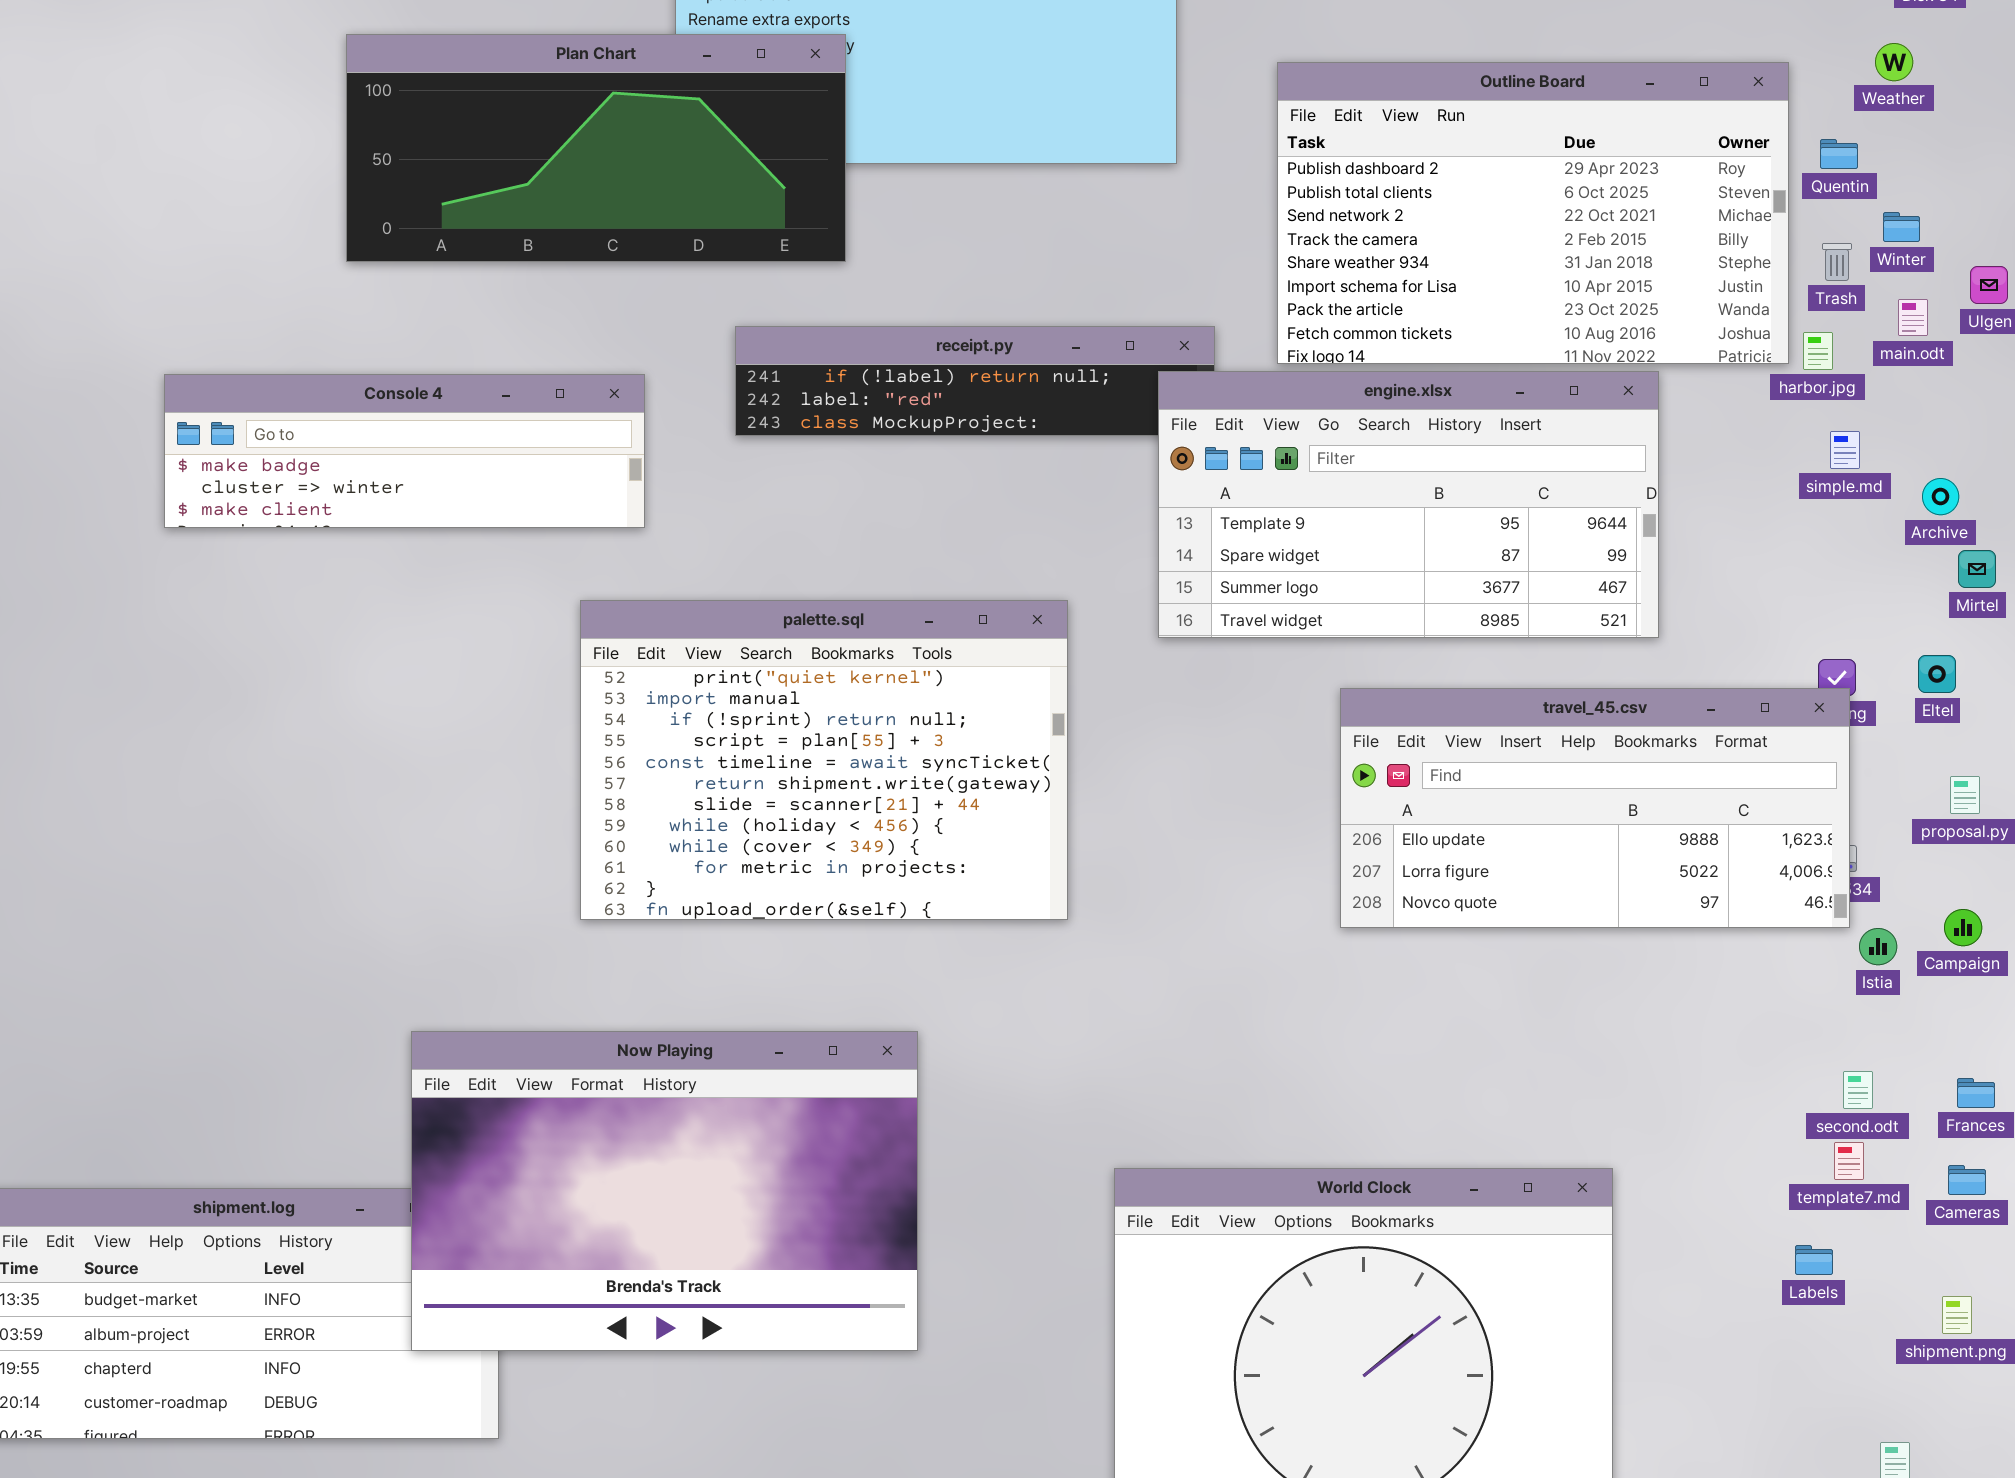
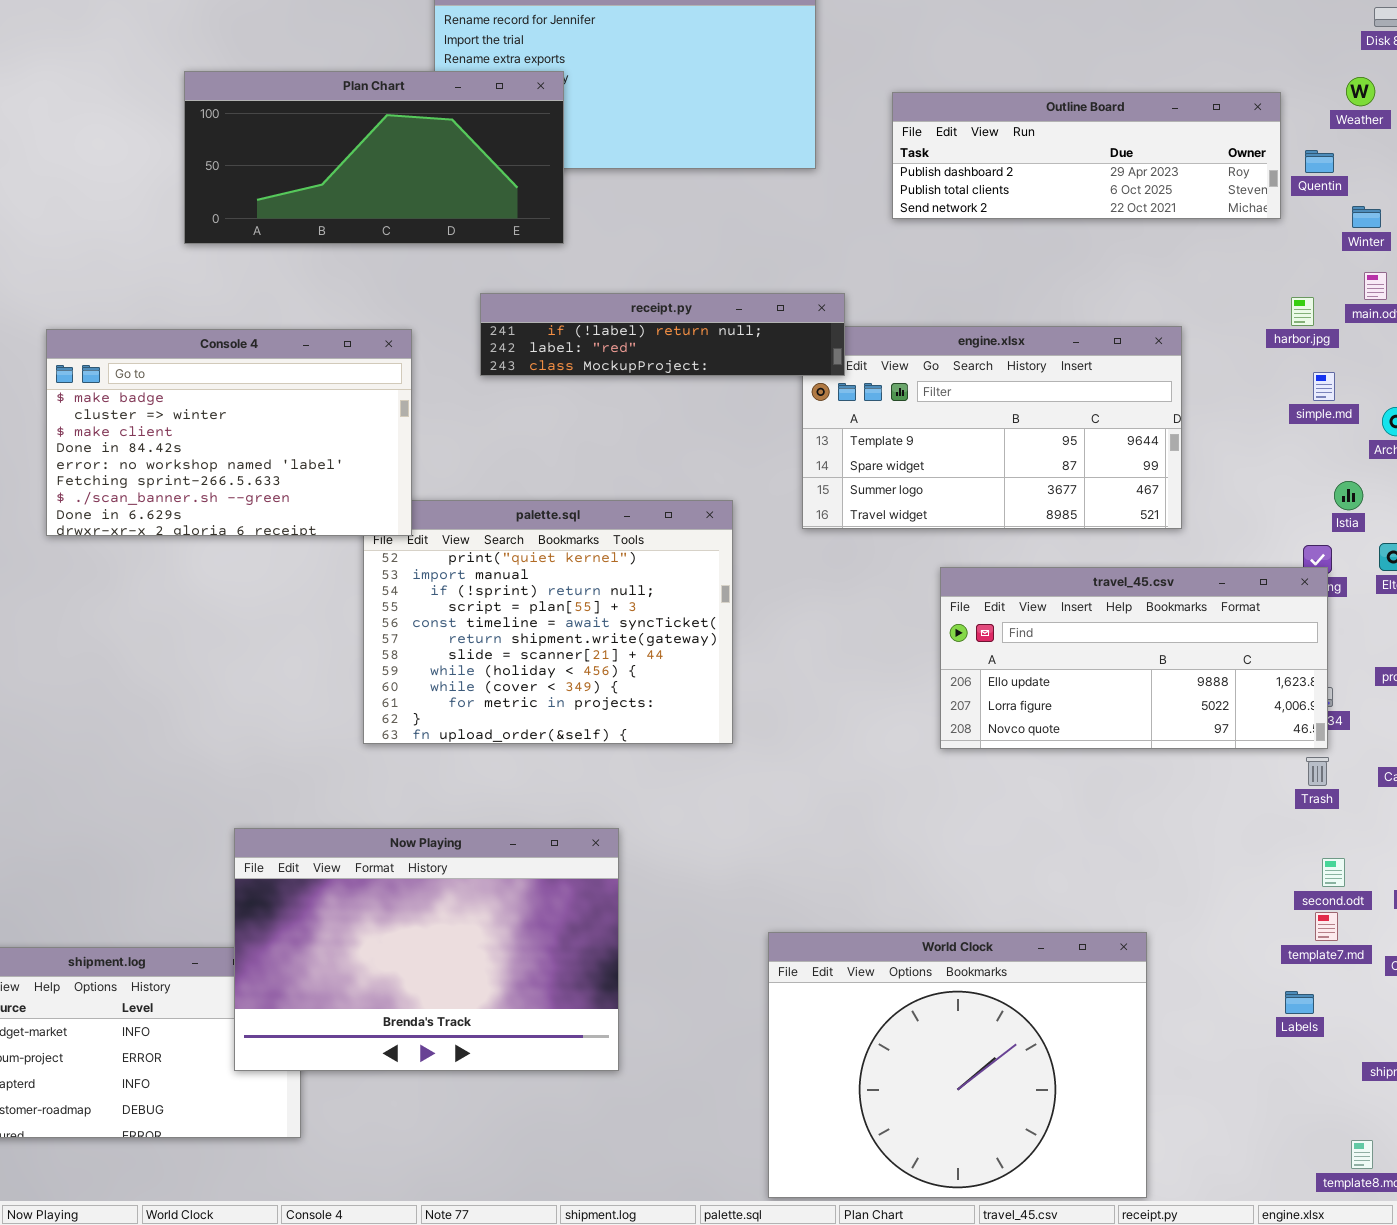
Outline Board: [1277,62,1789,364] -> [892,92,1281,219], resized
Trash: [1822,243,1852,281] -> [1306,757,1329,786], moved
receipt.py: [735,326,1215,436] -> [480,293,845,376], raised
Console 4: [164,374,645,528] -> [46,329,412,536], resized
Istia: [1859,928,1897,965] -> [1334,481,1363,510], moved

